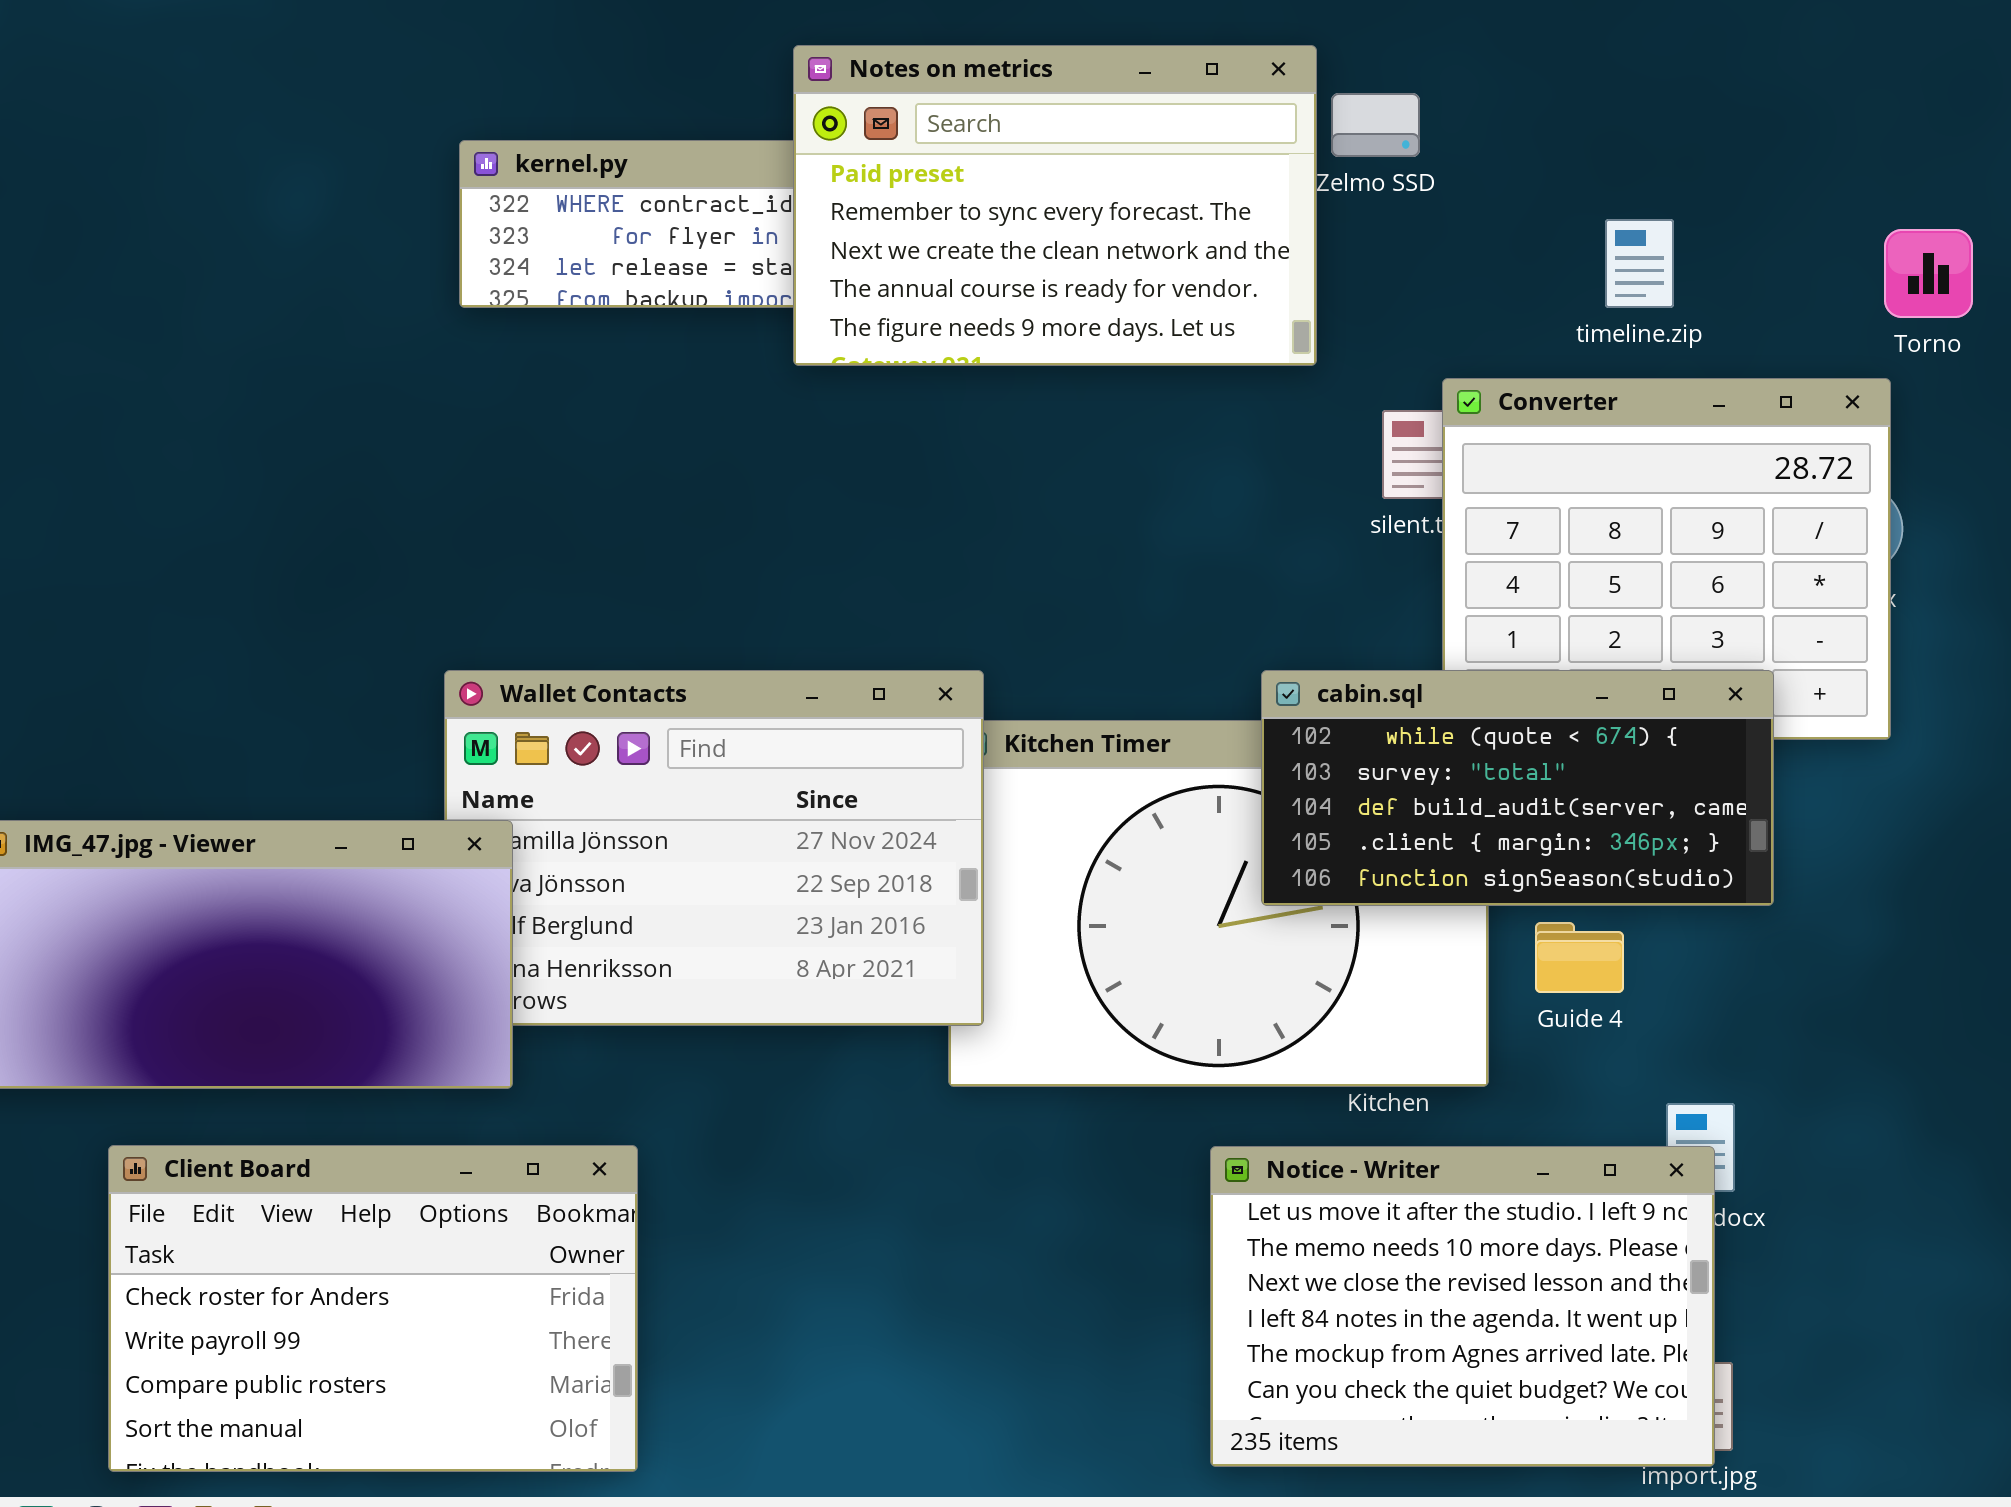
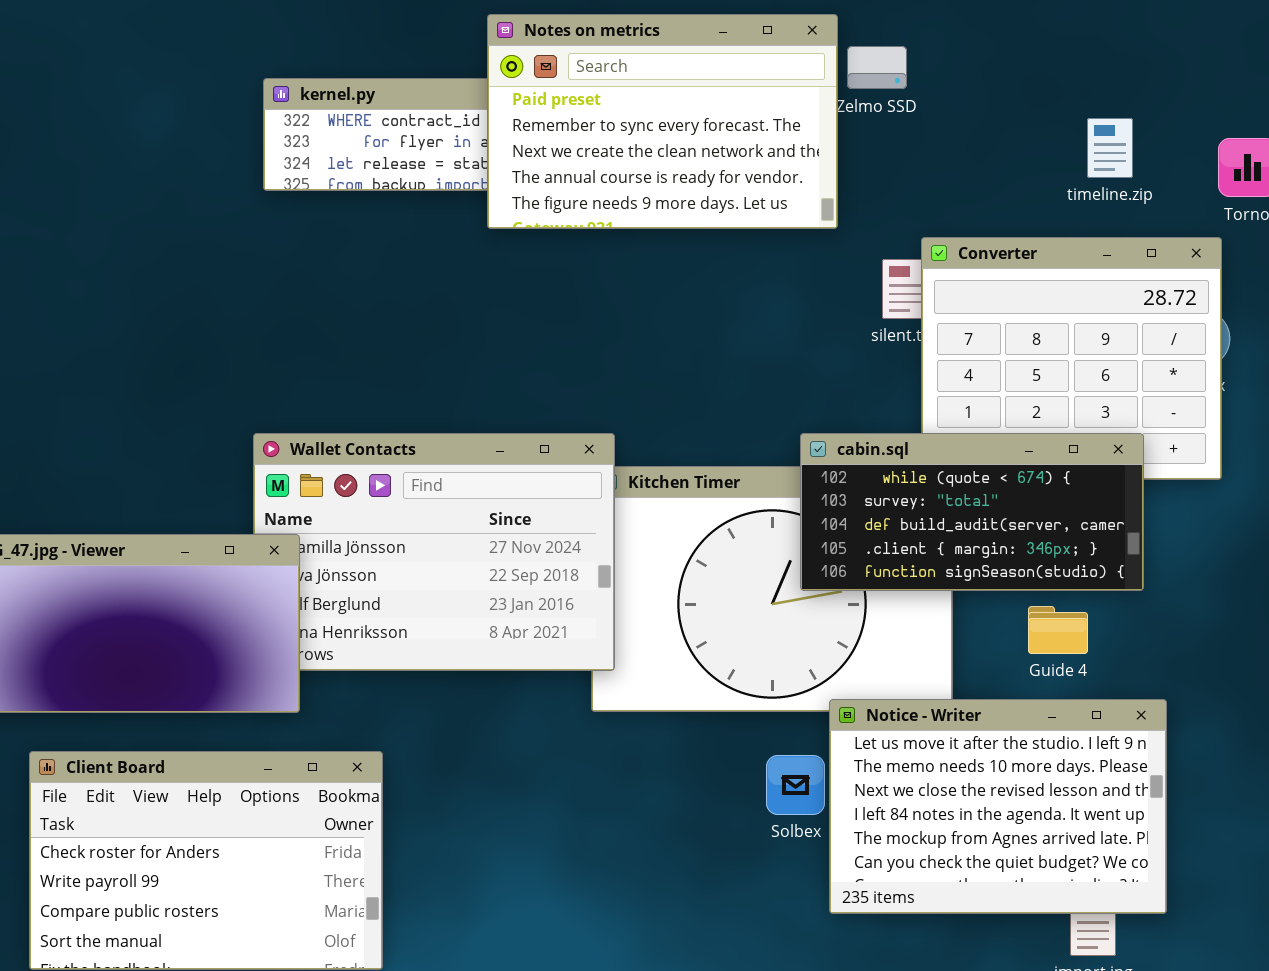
timeline.zip: [1605,219,1674,308] -> [1087,118,1133,178], moved
Guide 4: [1535,922,1624,993] -> [1028,606,1088,654], moved
Notice - Writer: [1210,1146,1715,1467] -> [829,699,1167,914], moved

